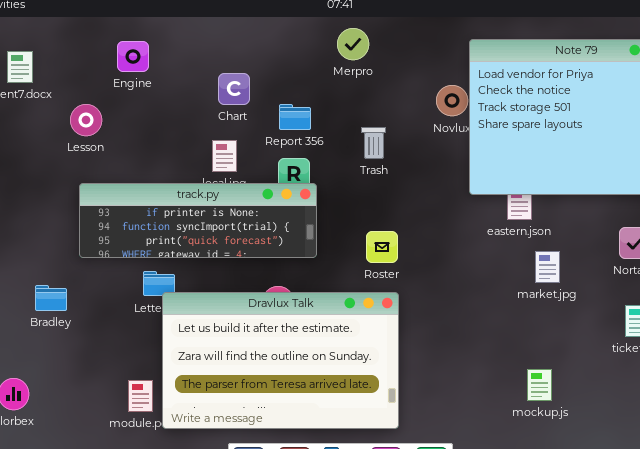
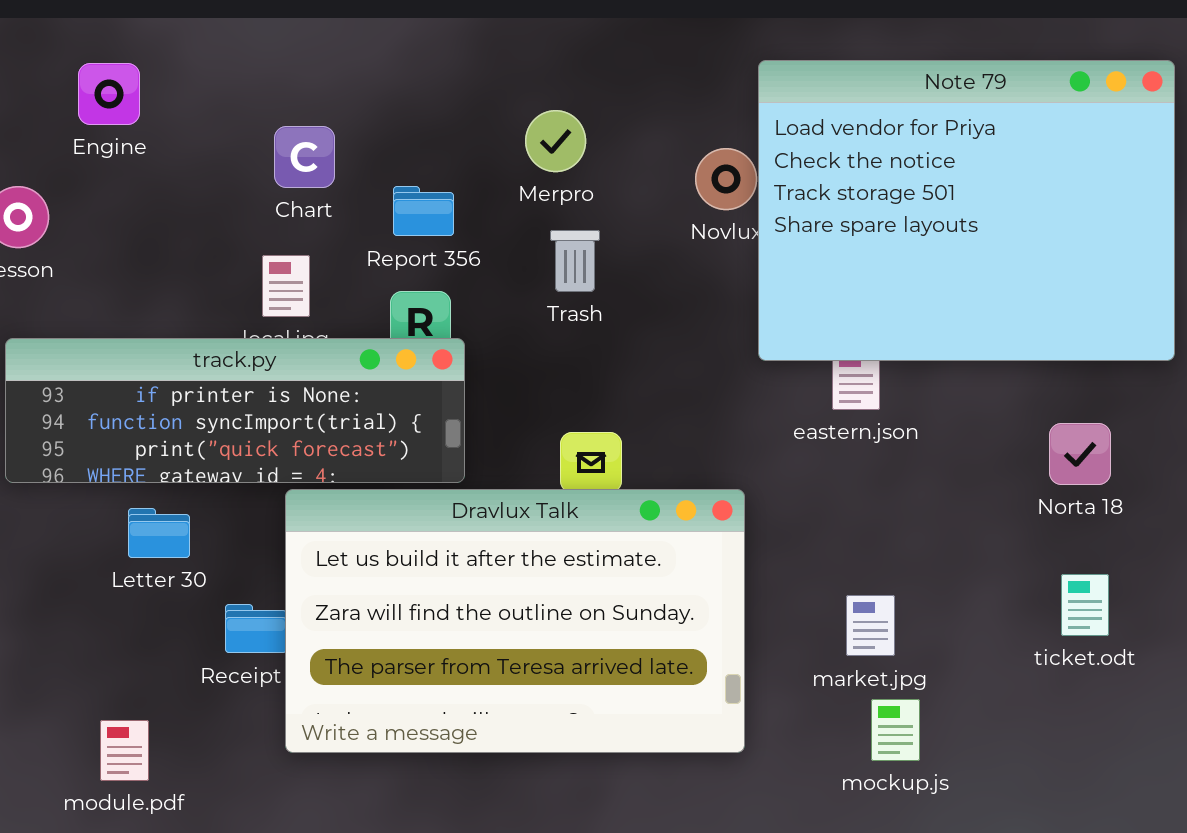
Merpro: [337,28,369,60] -> [525,110,586,172], moved
market.jpg: [535,251,560,283] -> [846,595,895,656], moved
Dravlux Talk: [162,292,399,429] -> [285,489,745,753], moved

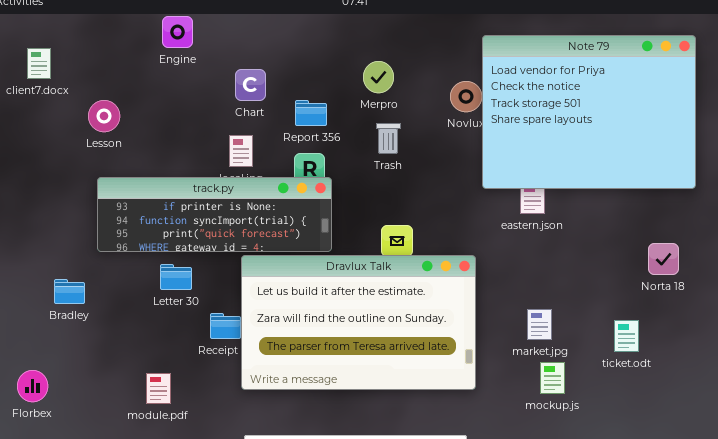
Engine: [78,63,140,125] -> [162,16,193,48], moved
Norta 18: [1049,423,1111,485] -> [648,243,679,275], moved
ticket.odt: [1061,574,1109,636] -> [614,320,639,352], moved

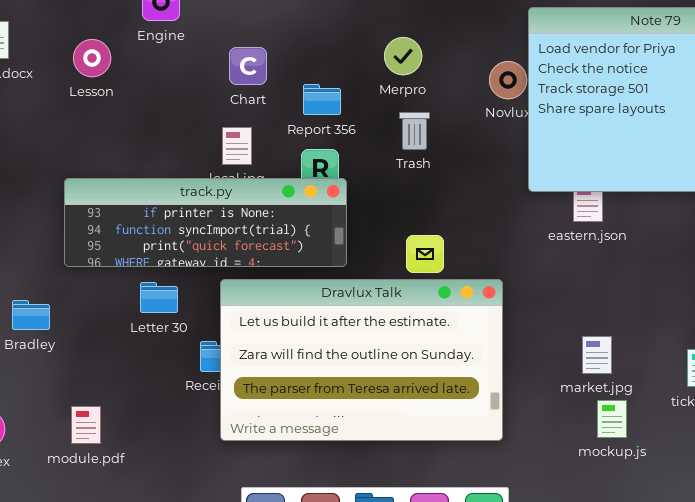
Lesson: [88,100,120,132] -> [73,39,111,77], moved
Dravlux Talk: [241,255,476,390] -> [220,279,503,441], moved
module.pdf: [146,373,171,404] -> [71,406,101,444], moved

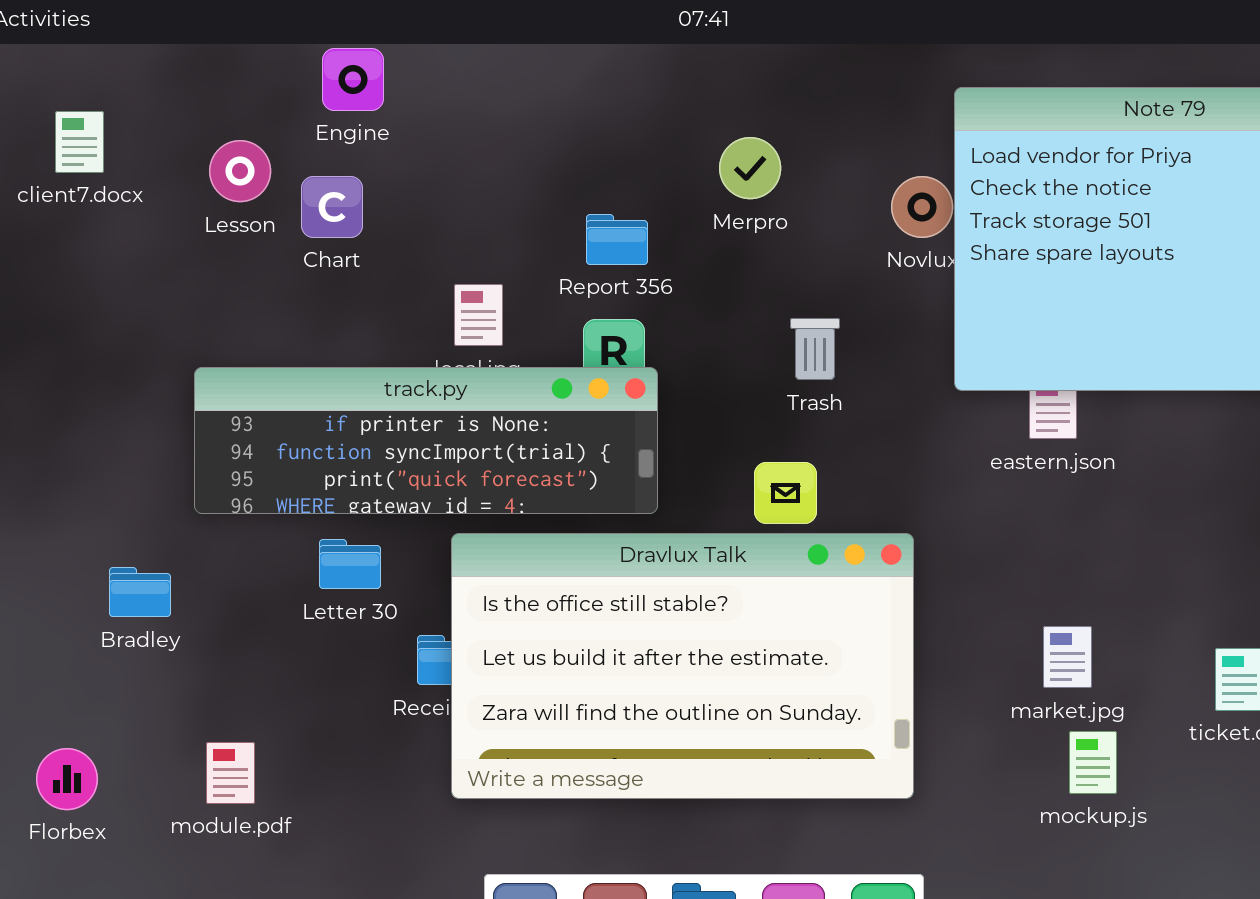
Chart: [229,47,267,85] -> [301,176,363,238], moved
Trash: [399,112,430,150] -> [790,318,840,380], moved
Dravlux Talk: [220,279,503,441] -> [451,533,914,799], scrolled up 1 row

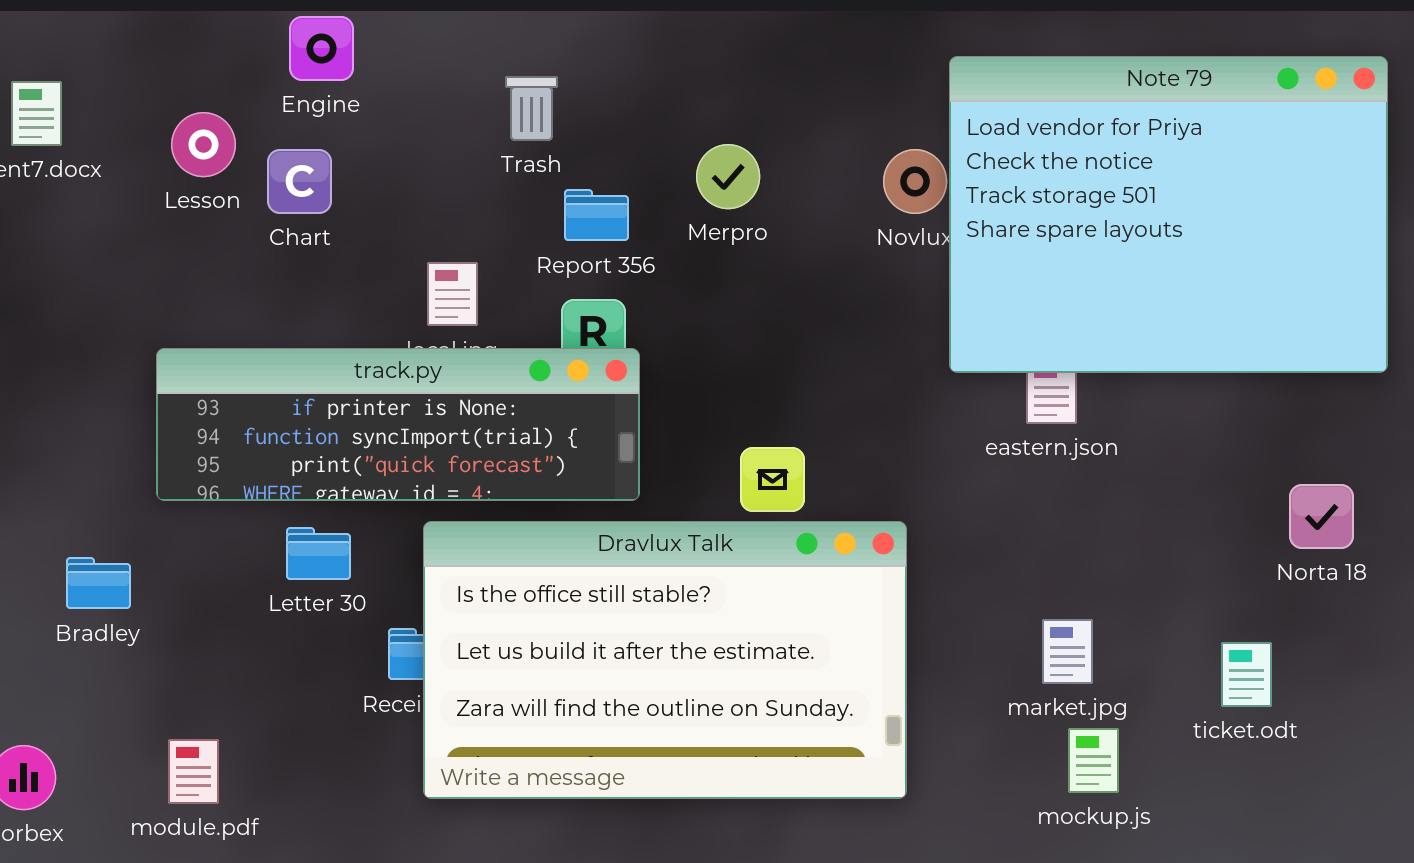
Merpro: [719,137,781,199] -> [696,144,760,209], moved
Trash: [790,318,840,380] -> [505,76,558,141], moved

